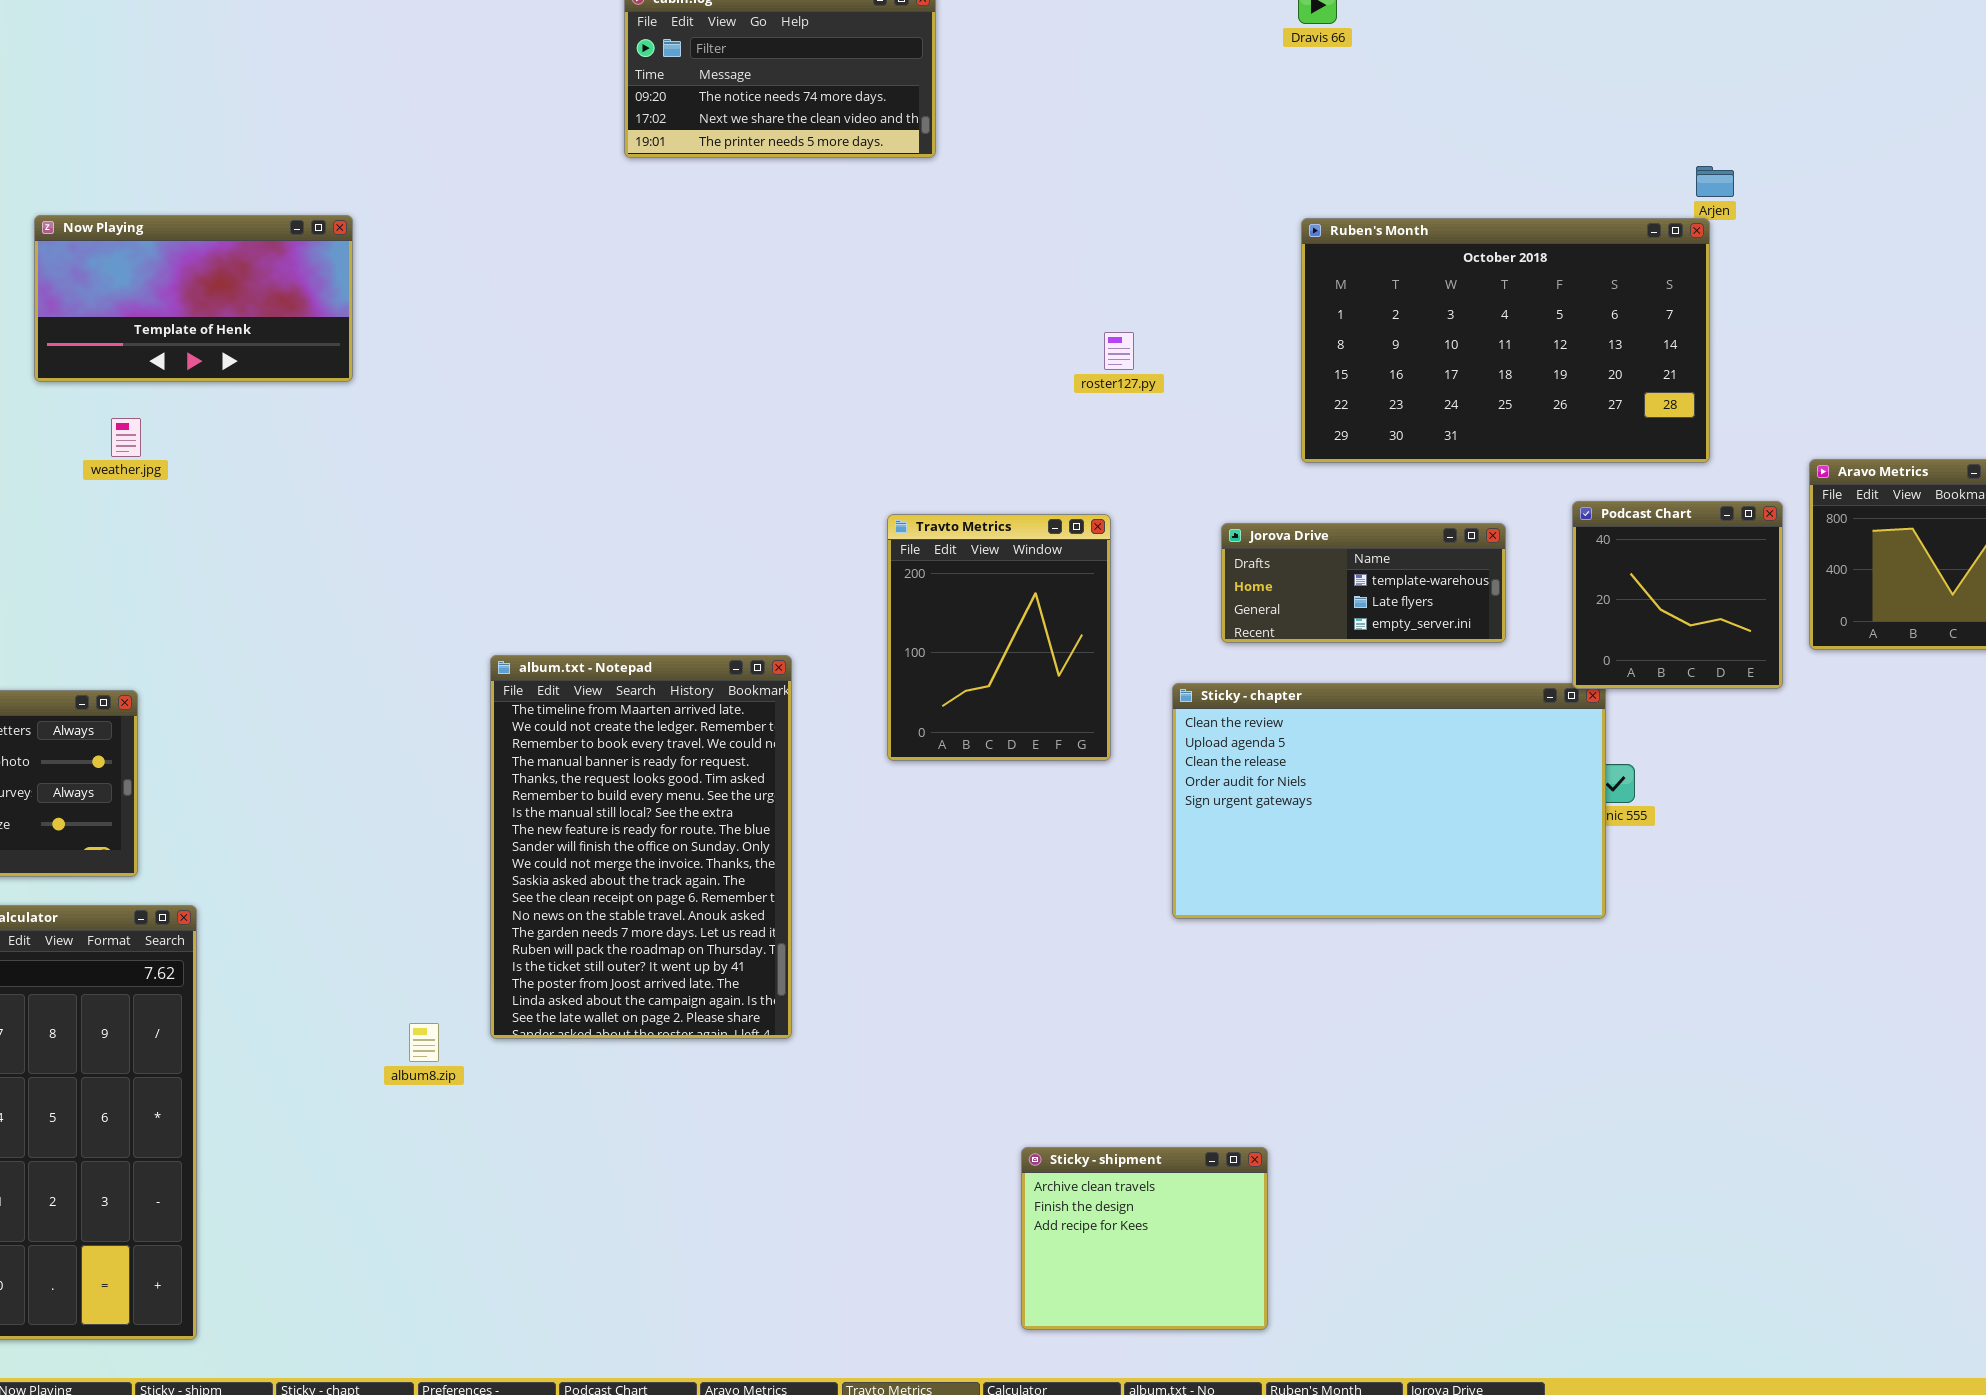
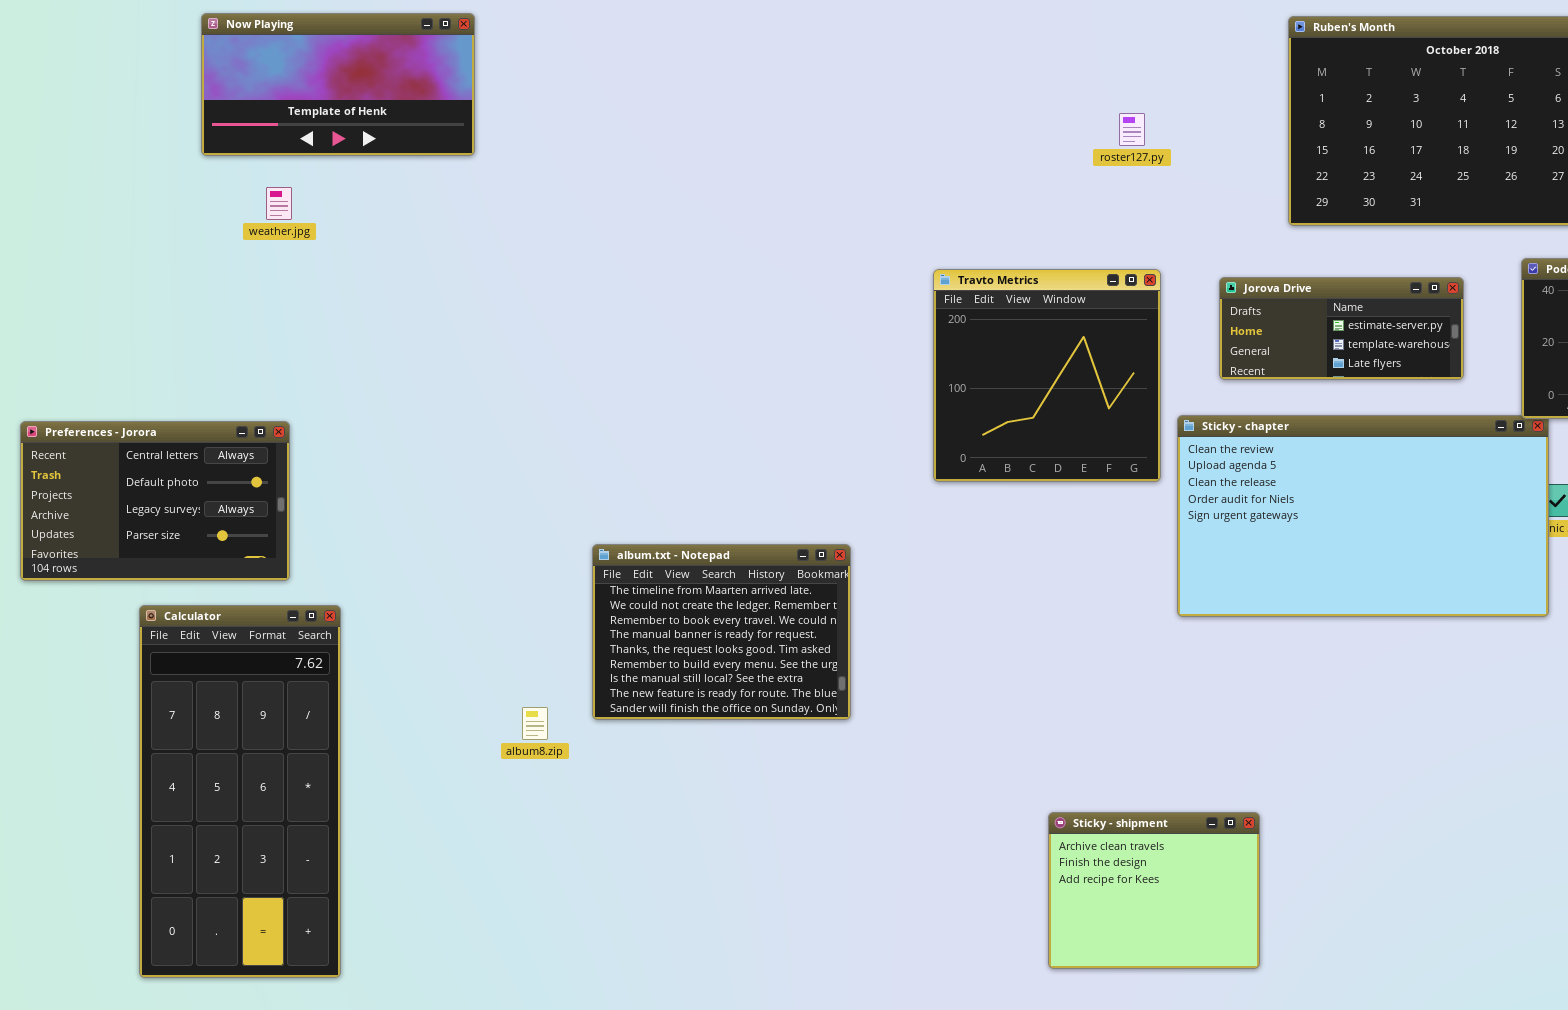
Travto Metrics: [887,514,1111,761] -> [933,269,1161,482], resized
Jorova Drive: [1221,523,1506,643] -> [1219,277,1464,380], scrolled up 1 row
album.txt - Notepad: [490,655,792,1039] -> [592,544,851,720], resized

